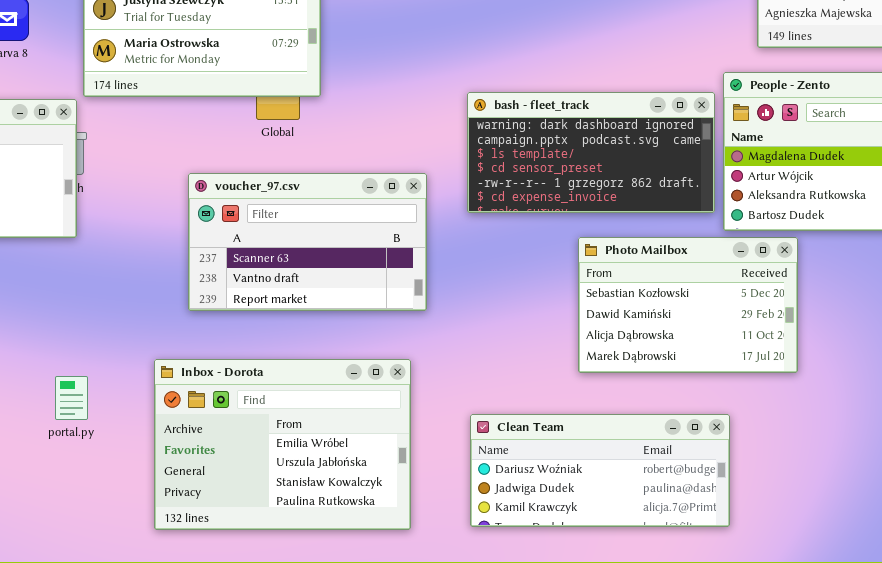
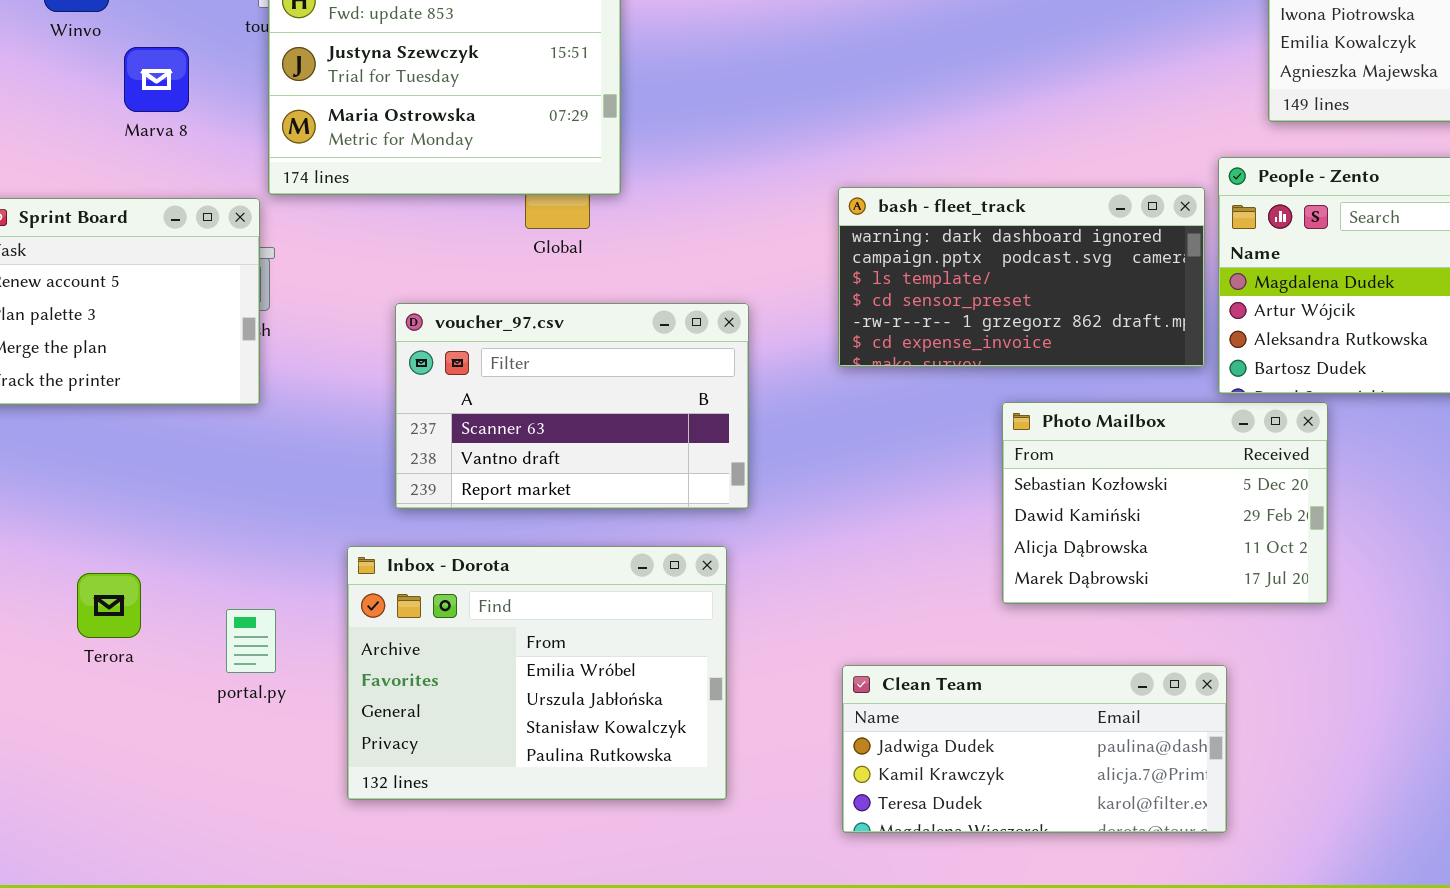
voucher_97.csv: [188,173,427,311] -> [395,303,749,509], moved
Inbox - Dorota: [154,359,411,530] -> [347,546,727,800], moved
Clean Team: [470,414,730,527] -> [842,665,1227,833], scrolled down 1 row

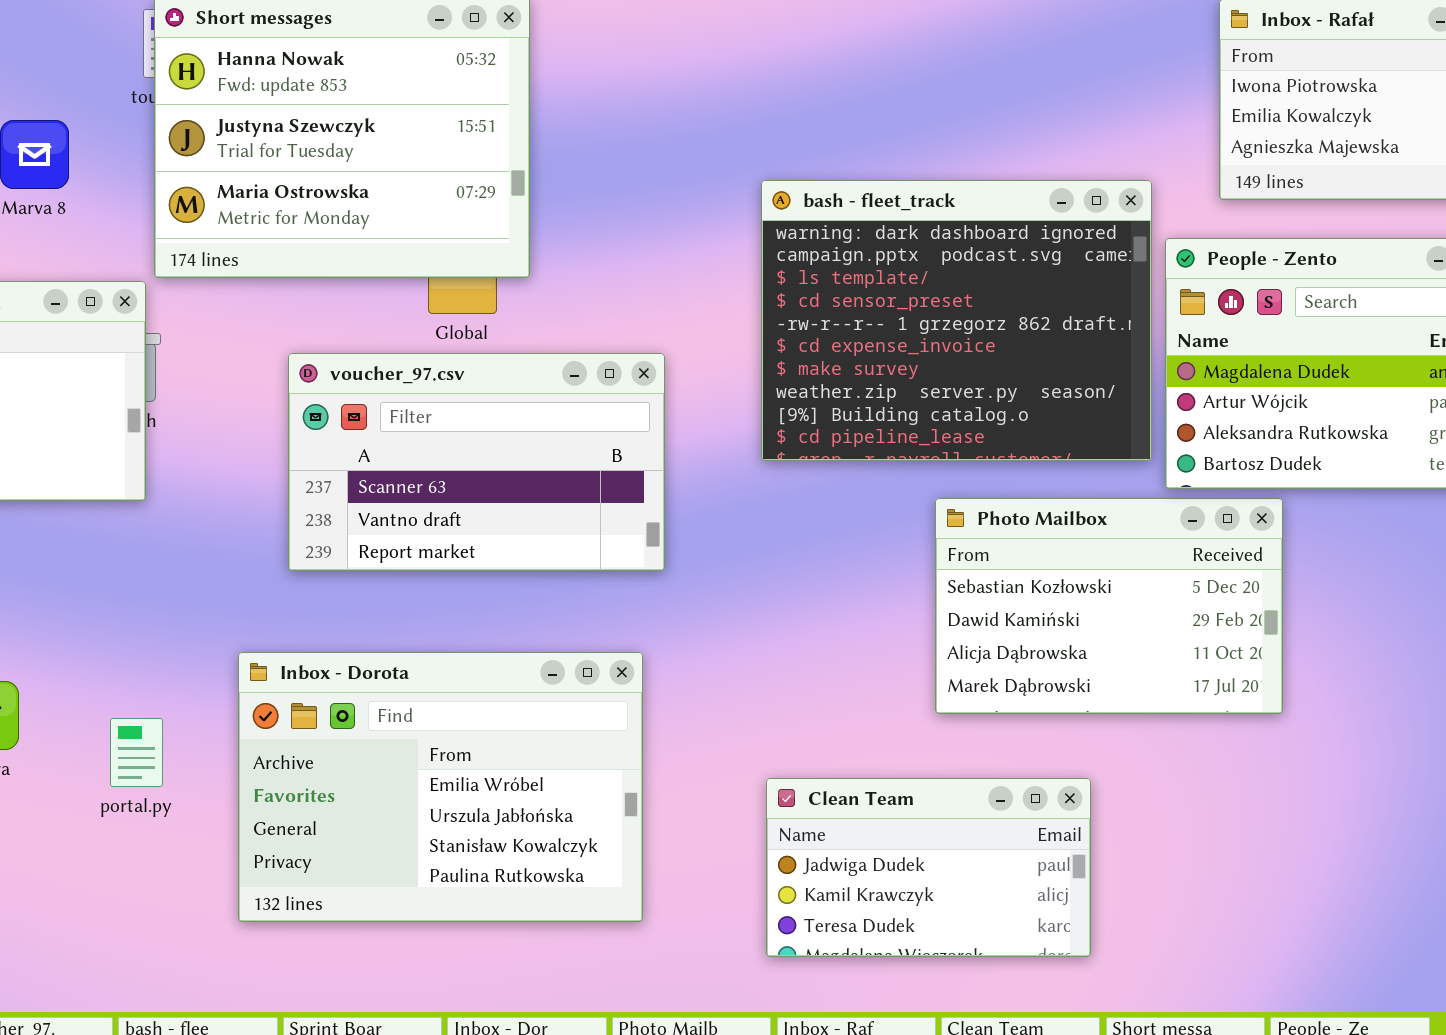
bash - fleet_track: [838,187,1205,367] -> [761,180,1152,461], resized
voucher_97.csv: [395,303,749,509] -> [288,353,665,571], moved
Clean Team: [842,665,1227,833] -> [766,778,1091,957], resized

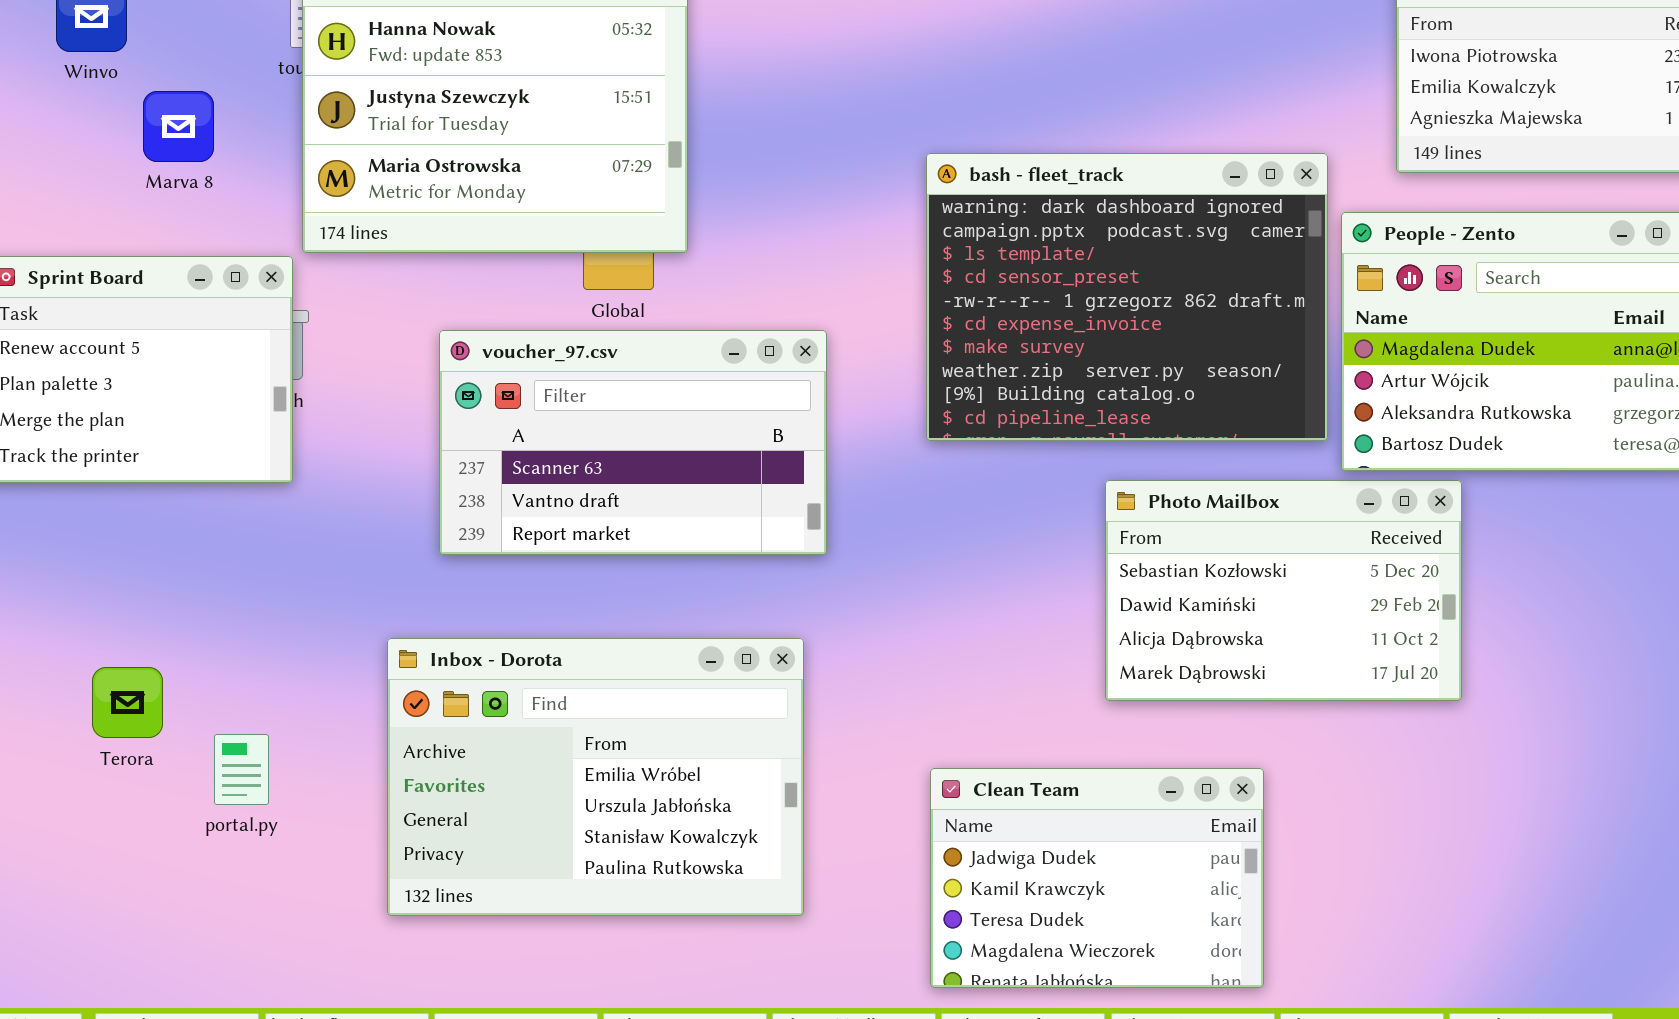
portal.py: [110,718,163,787] -> [214,734,269,805], moved
Clean Team: [766,778,1091,957] -> [930,768,1264,988], resized

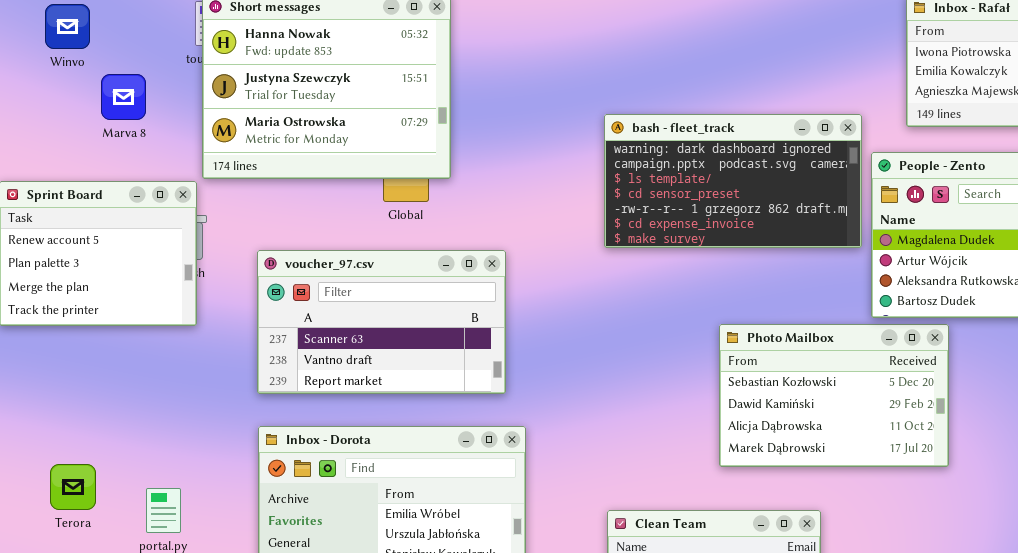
bash - fleet_track: [926,153,1328,441] -> [604,114,862,248], resized
voucher_97.csv: [439,330,827,555] -> [257,250,506,394], moved
Terora: [92,667,163,738] -> [50,464,96,510], moved

